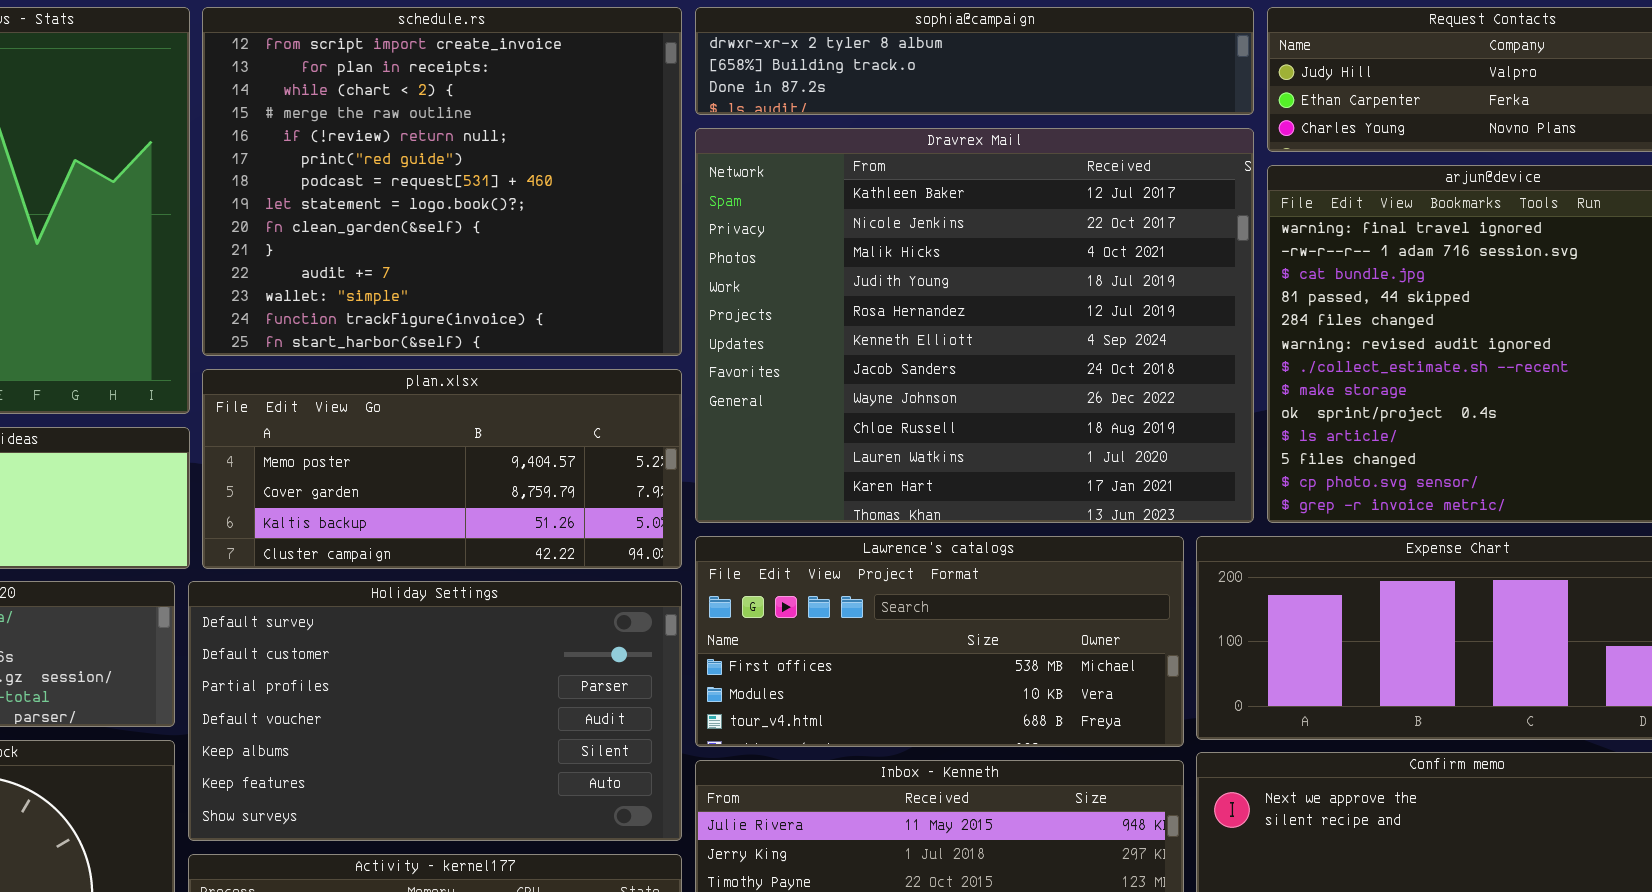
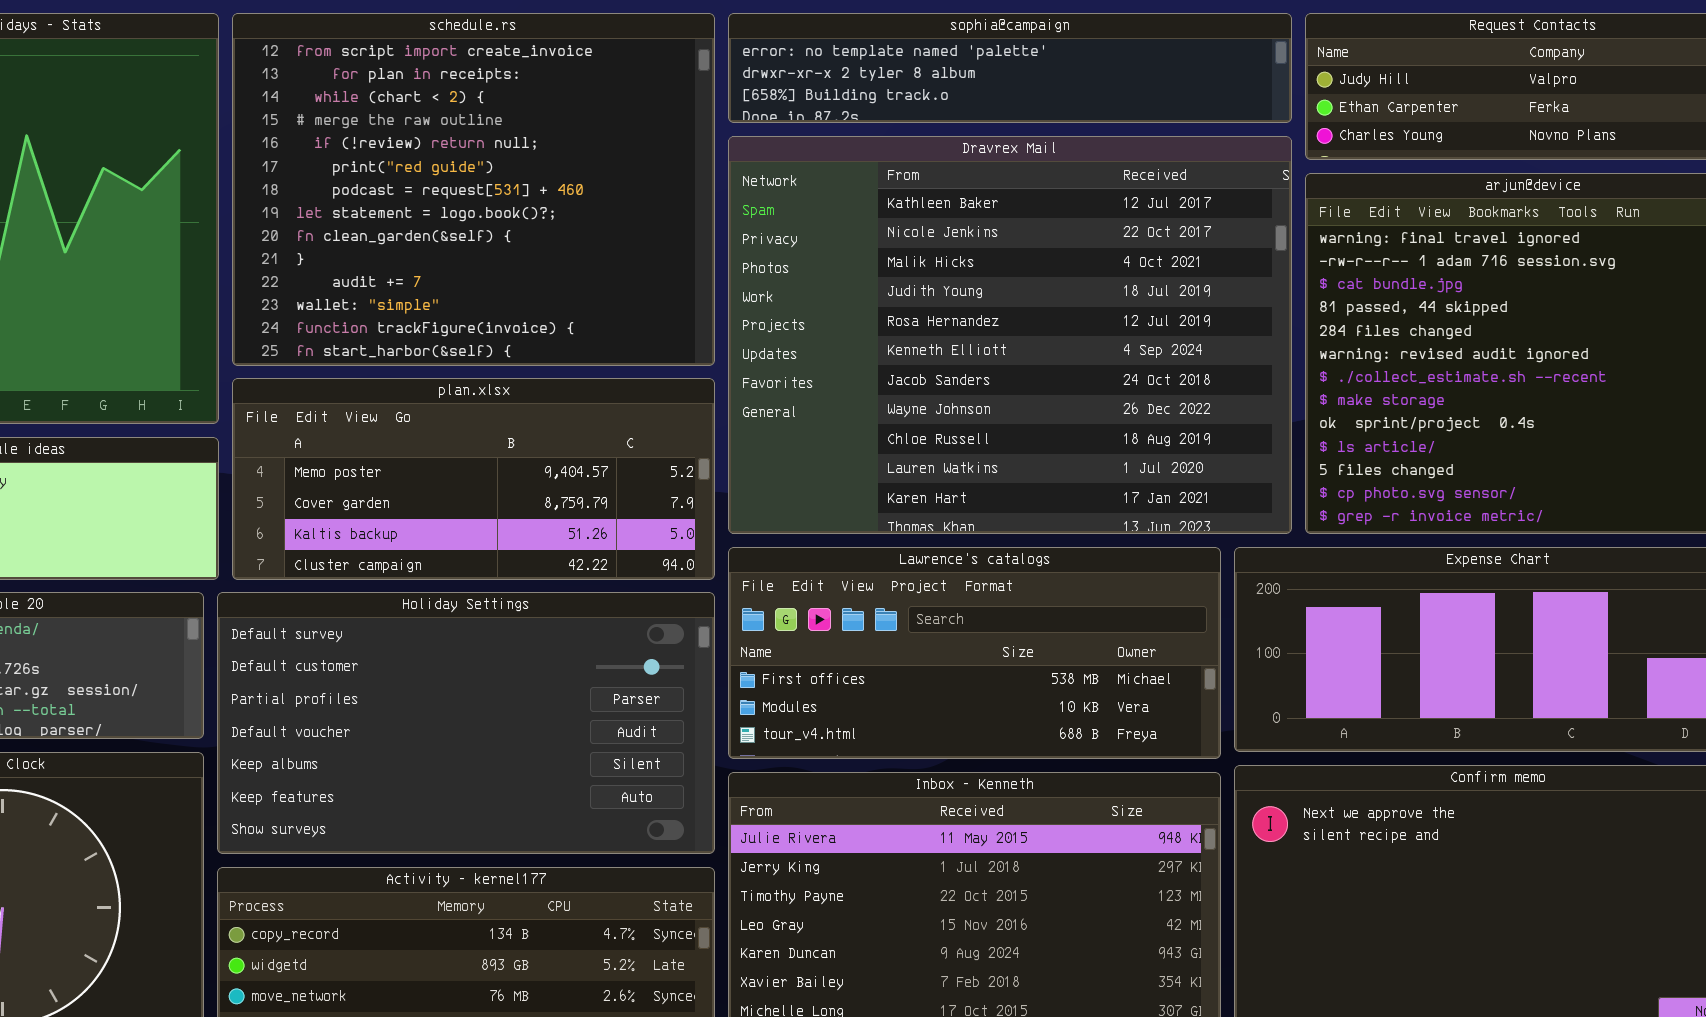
sophia@campaign: [695,7,1254,115] -> [728,13,1292,123], scrolled up 1 row

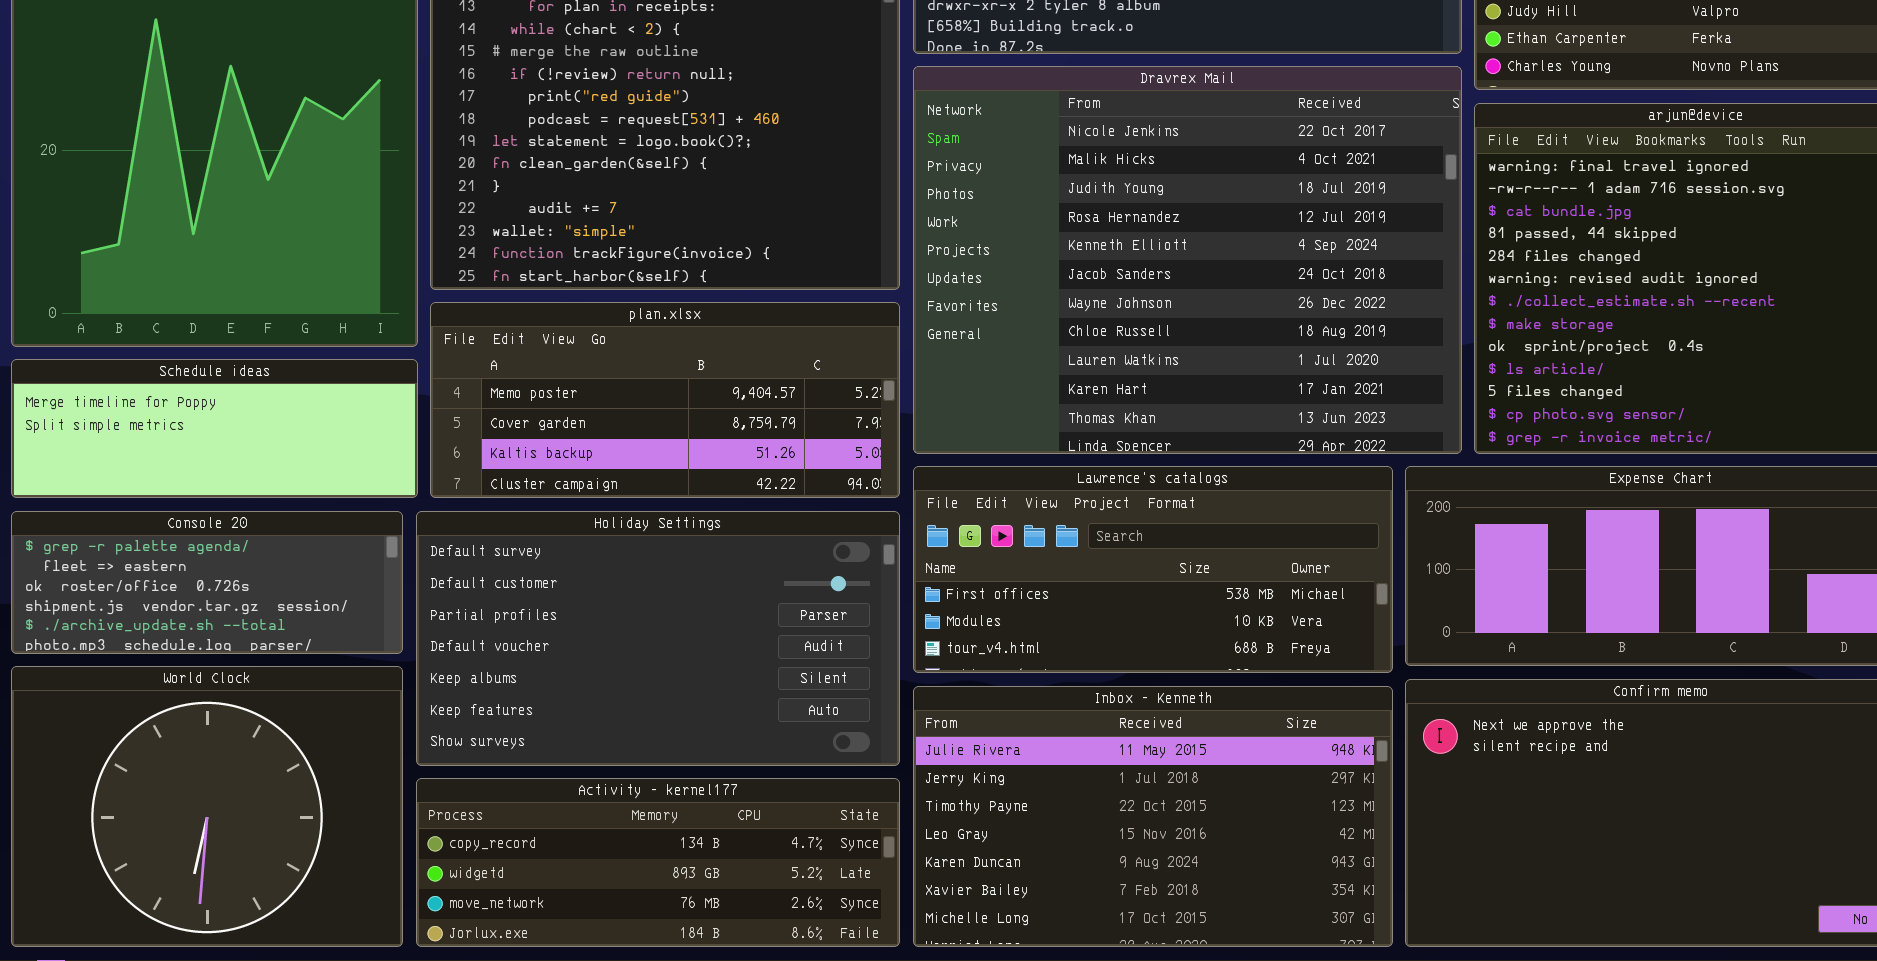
Dravrex Mail: [728,136,1292,534] -> [913,66,1462,454], scrolled down 1 row

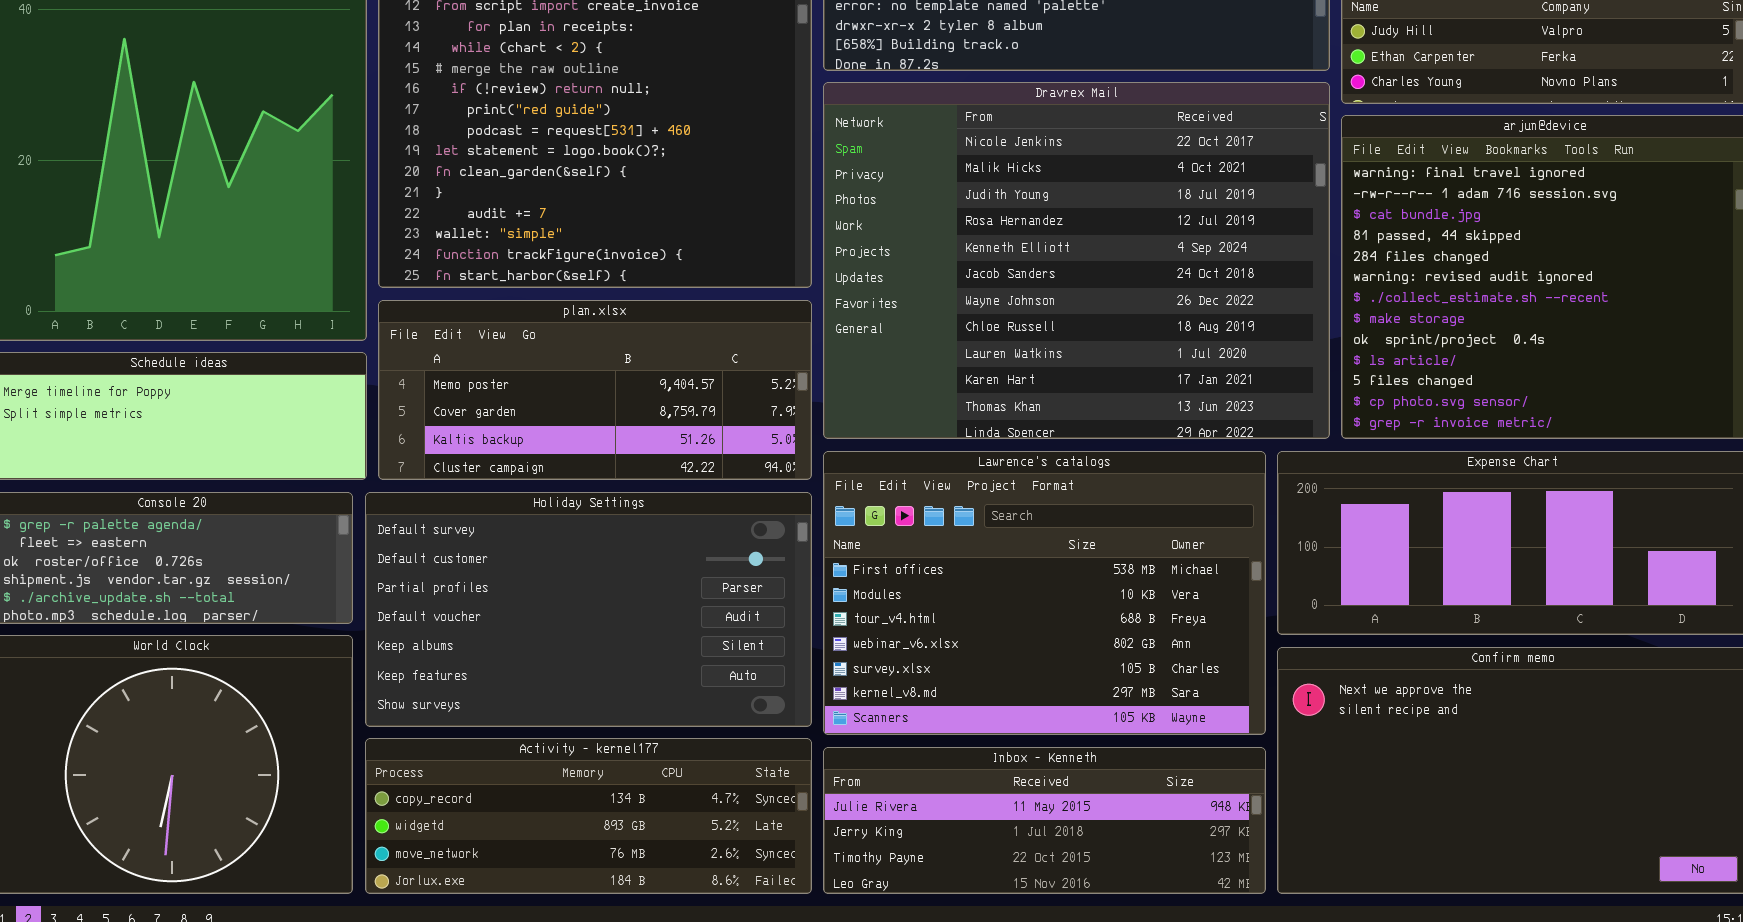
Lawrence's catalogs: [913,466,1393,673] -> [823,451,1266,735], resized
Inbox - Kenneth: [913,686,1393,947] -> [823,747,1266,894], resized

